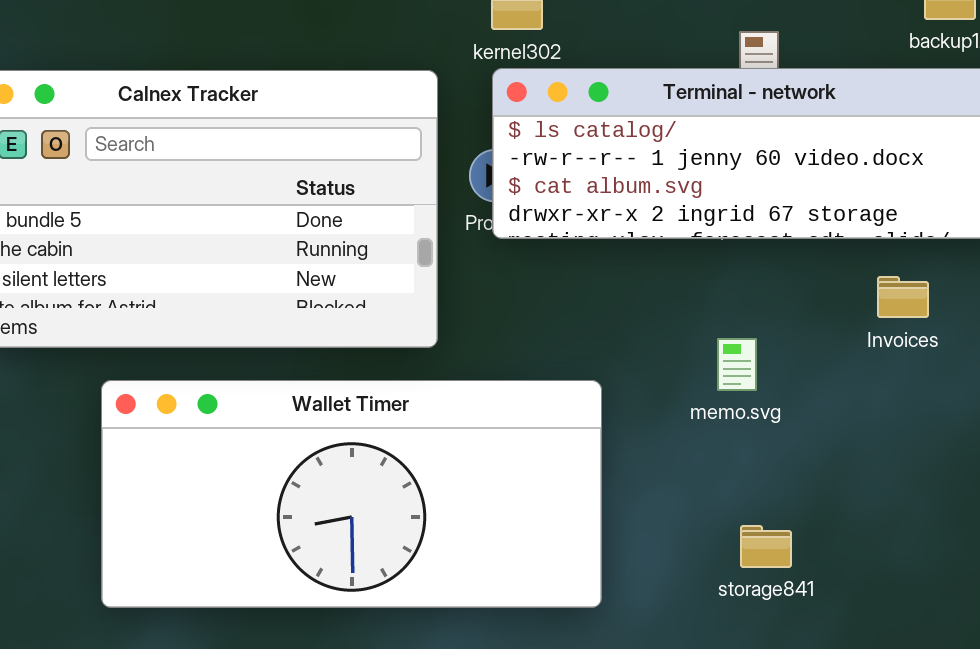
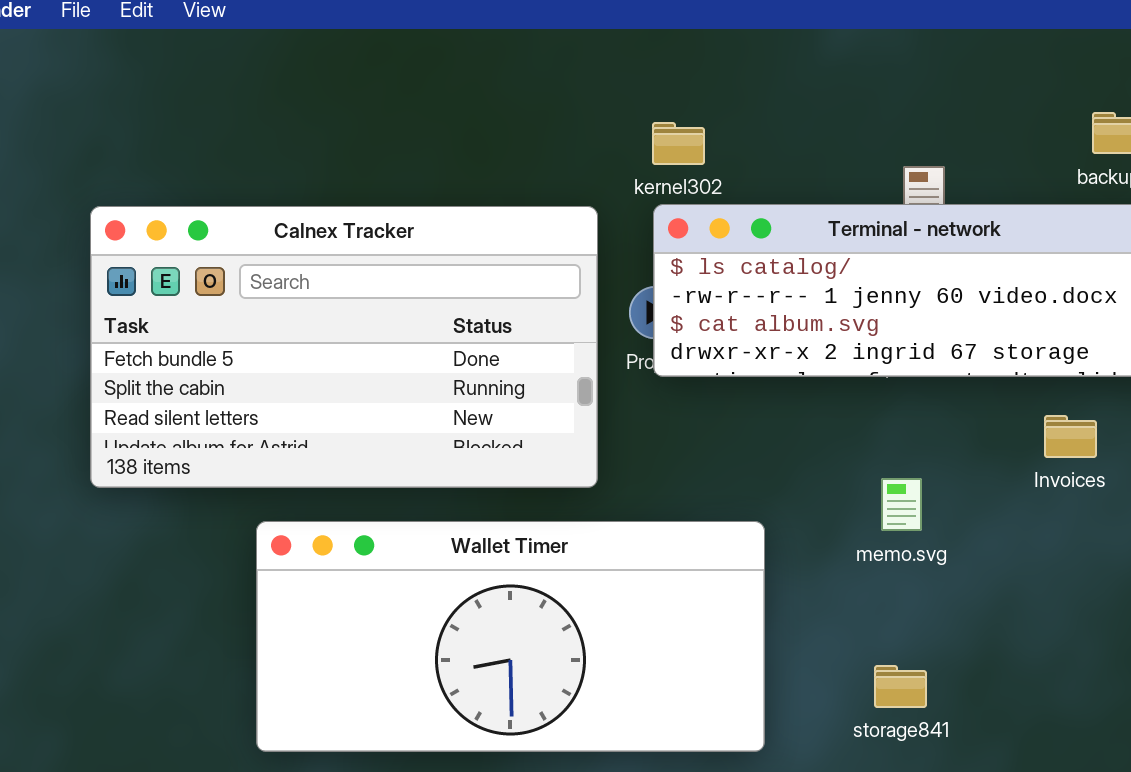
storage841: [740,525,792,568] -> [874,665,927,708], moved

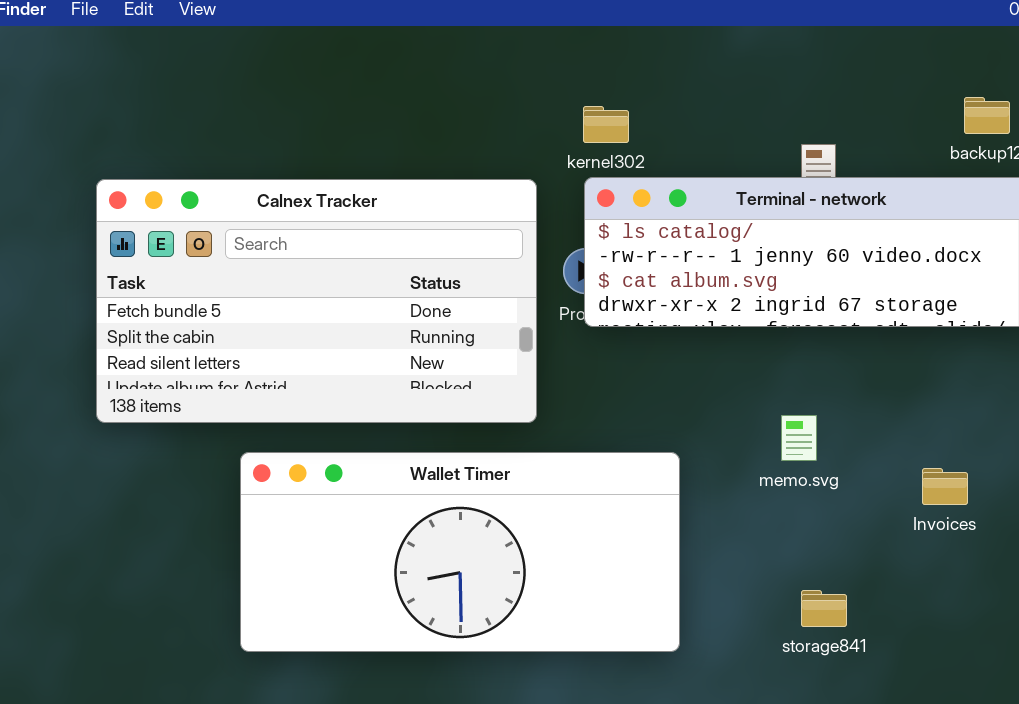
Invoices: [1044,415,1097,458] -> [922,468,968,505], moved
storage841: [874,665,927,708] -> [801,590,847,627], moved

